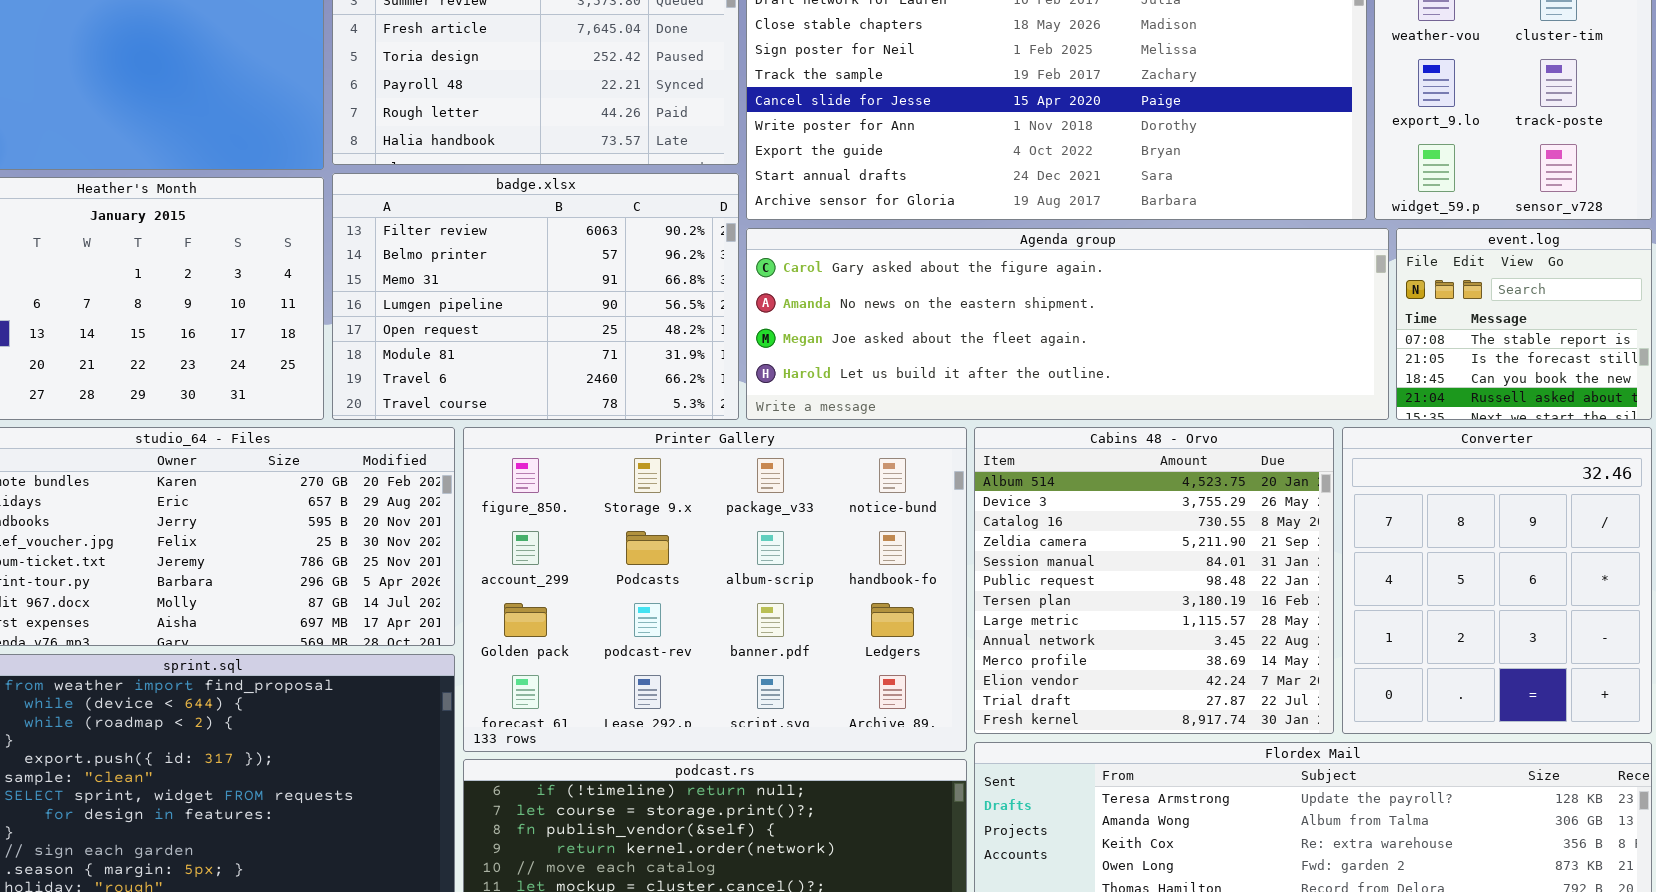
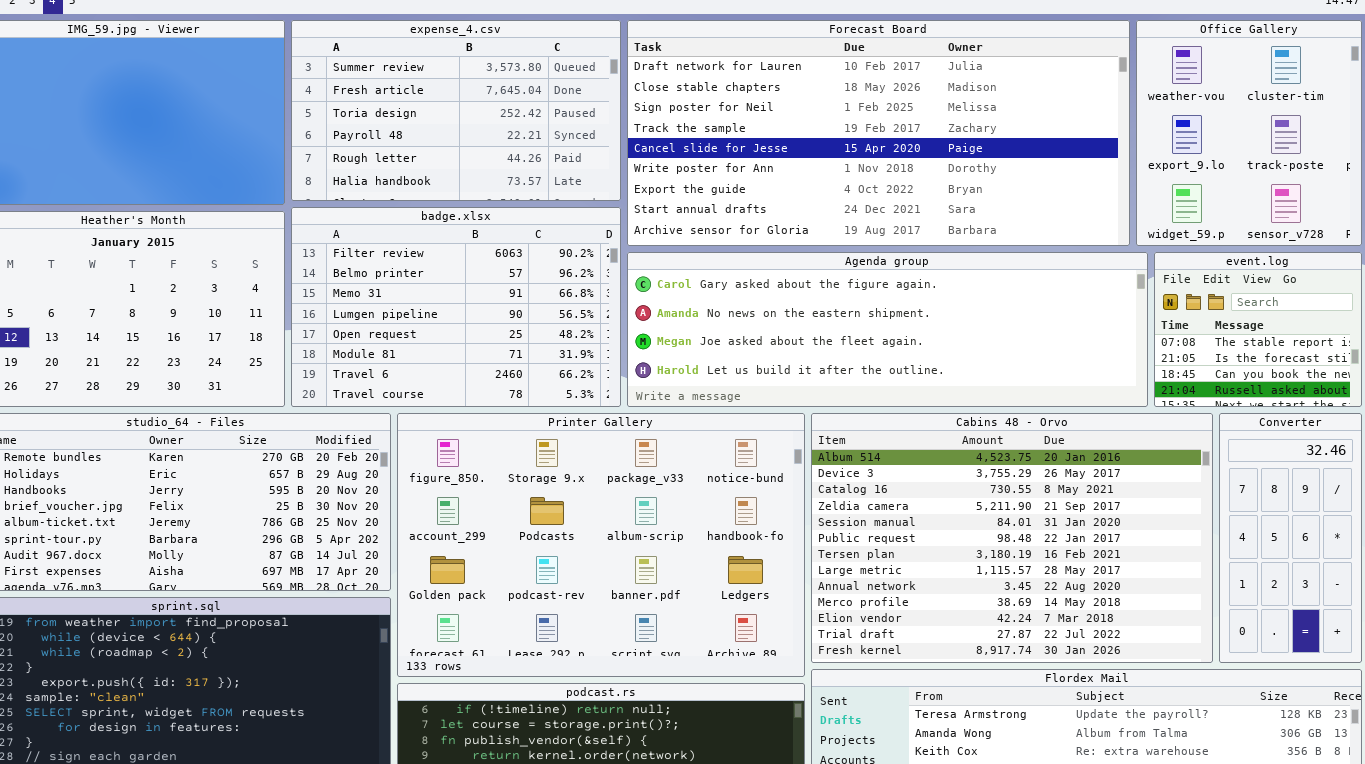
Cabins 48 - Orvo: [974,427,1334,734] -> [811,413,1213,663], resized
Converter: [1342,427,1652,734] -> [1219,413,1362,663], resized

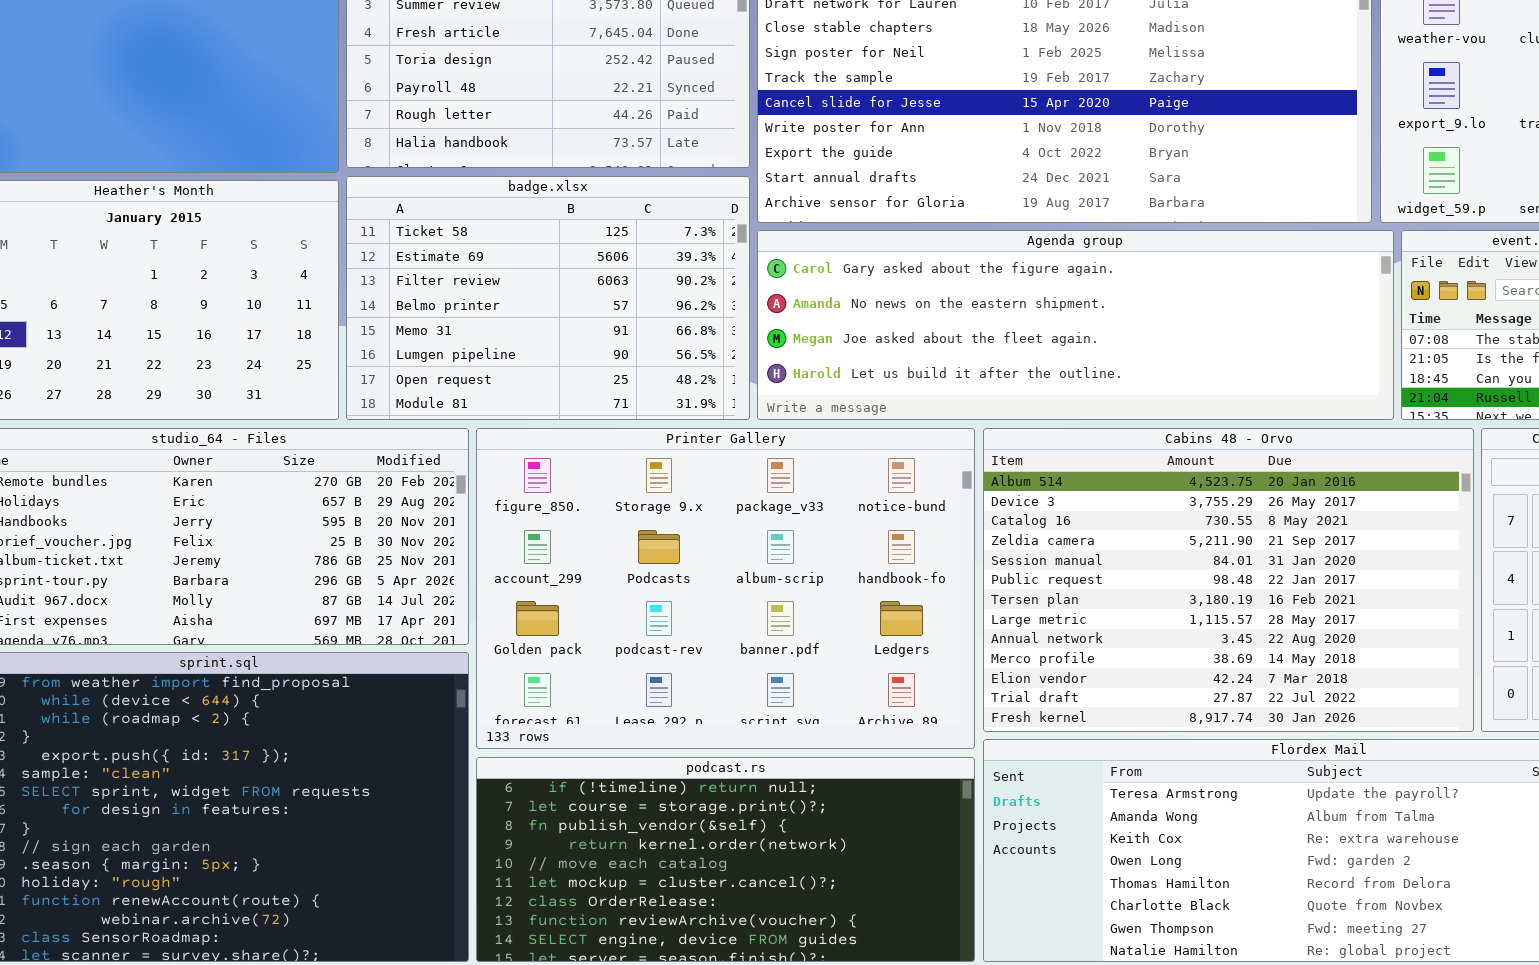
badge.xlsx: [291,207,621,407] -> [346,176,750,420], scrolled up 2 rows

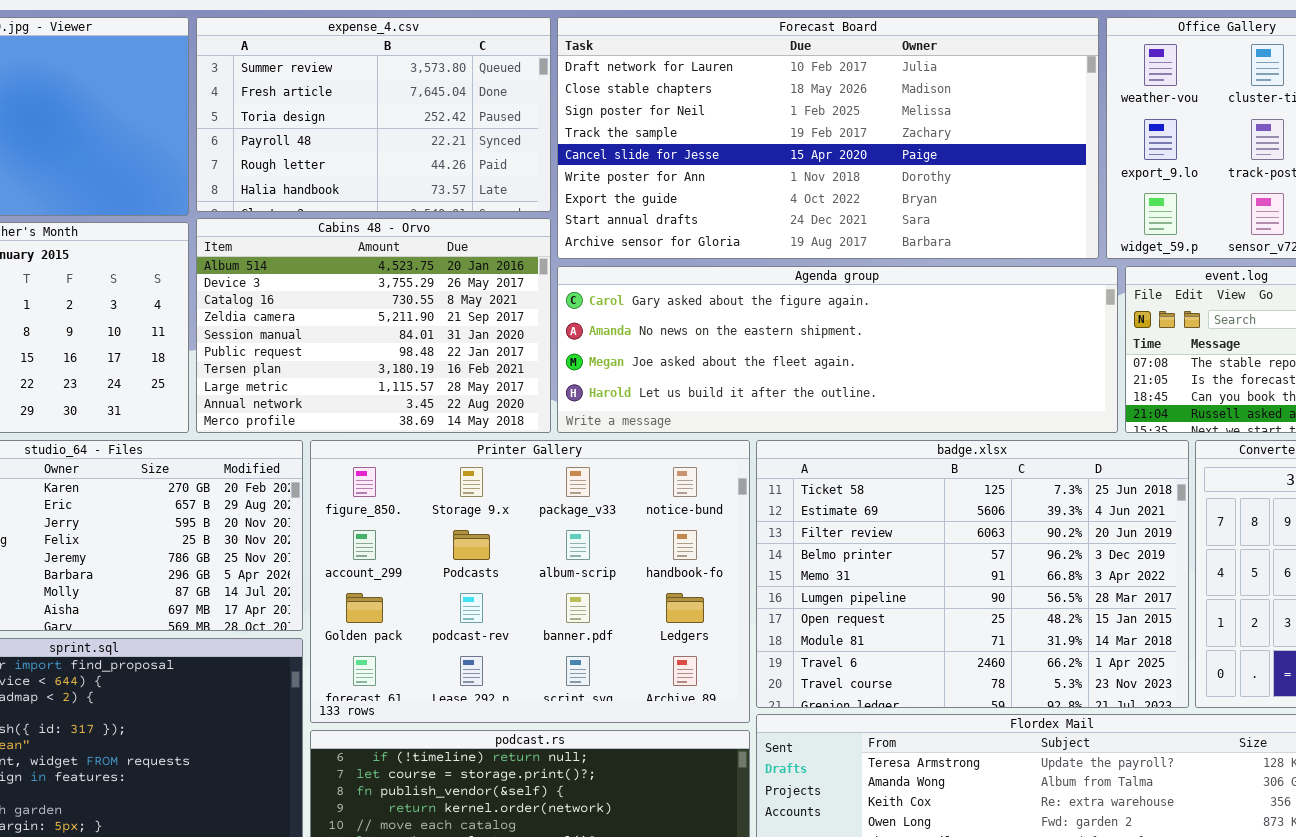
badge.xlsx: [346,176,750,420] -> [756,440,1189,708], moved, resized
Cabins 48 - Orvo: [983,428,1474,732] -> [196,218,551,433], moved, resized

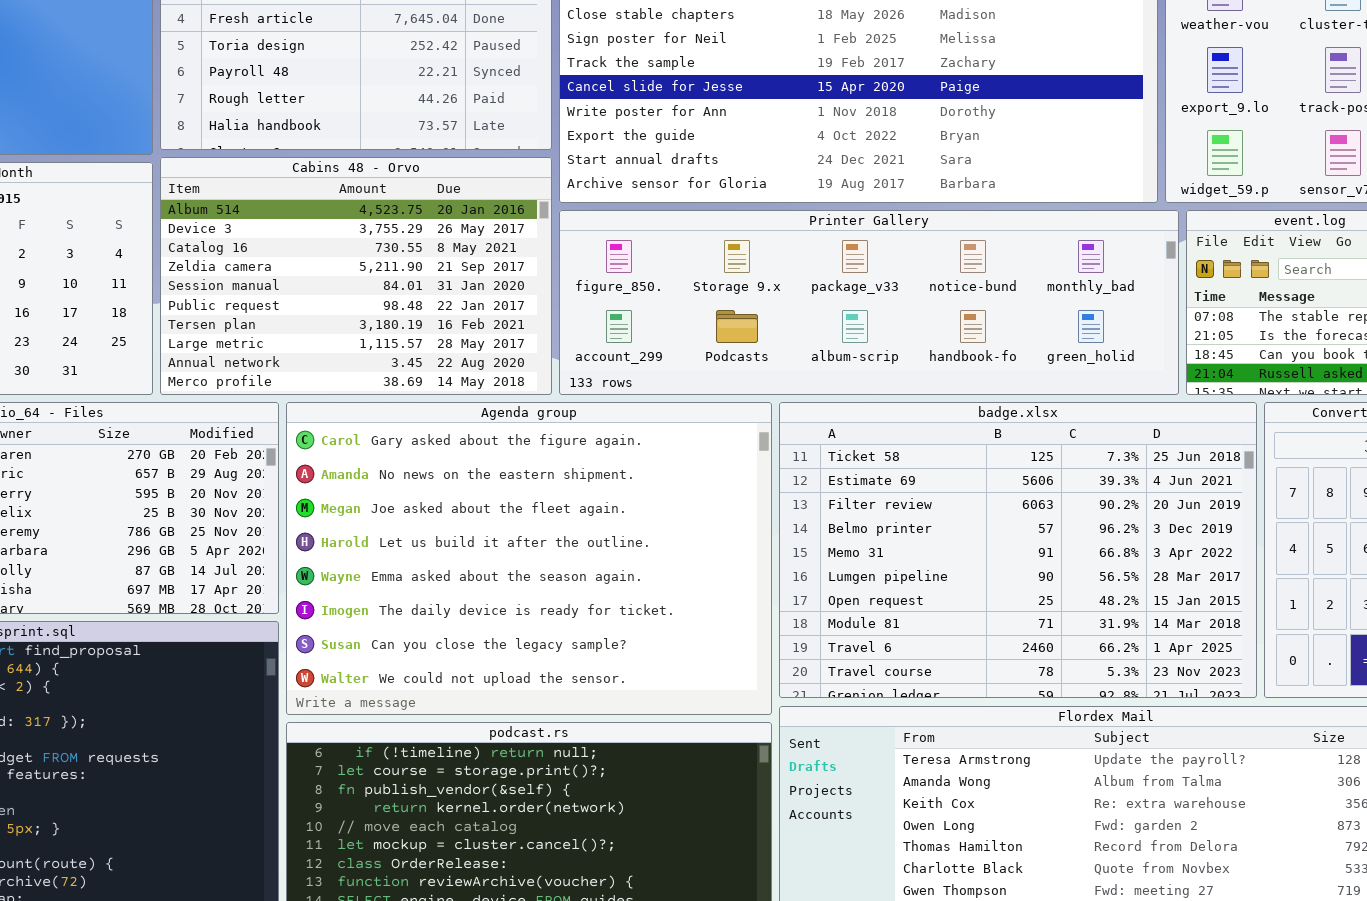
Agenda group: [557,266,1118,433] -> [286,402,772,715], moved, resized
Printer Gallery: [310,440,750,723] -> [559,210,1179,395], moved, resized

